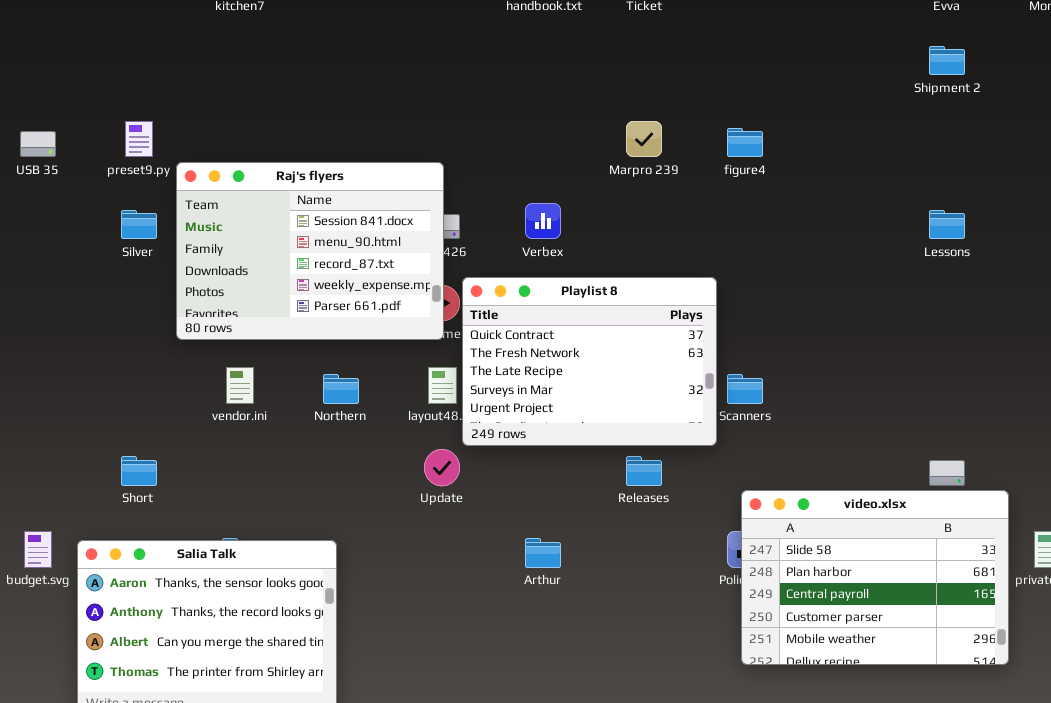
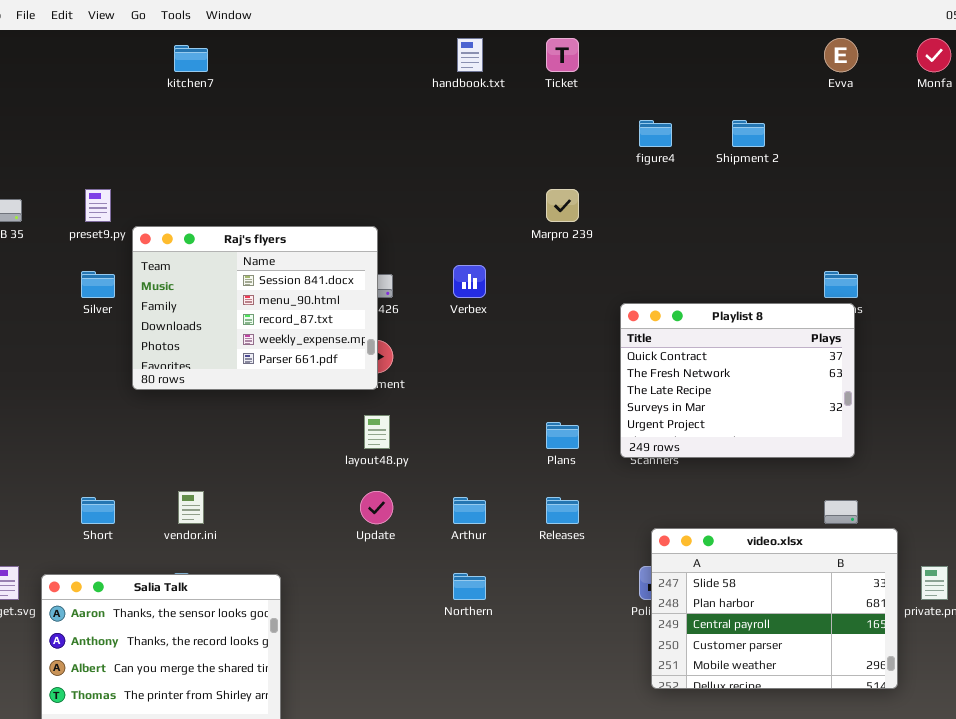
Shipment 2: [929,46,965,75] -> [732,120,765,147], moved
figure4: [727,128,763,157] -> [639,120,672,147], moved
Playlist 8: [462,277,717,446] -> [620,303,855,458], moved
vendor.ini: [226,367,254,404] -> [178,491,204,524], moved
Northern: [323,374,359,404] -> [453,573,486,600], moved
Arthur: [525,538,561,568] -> [453,497,486,524], moved

